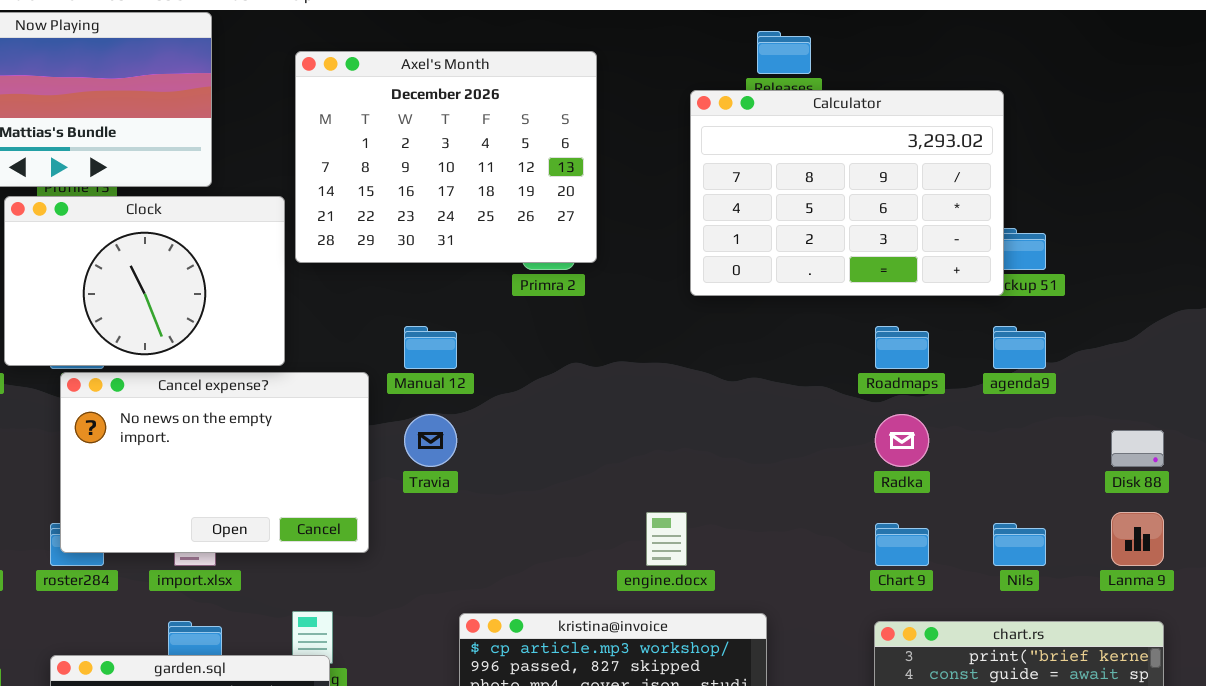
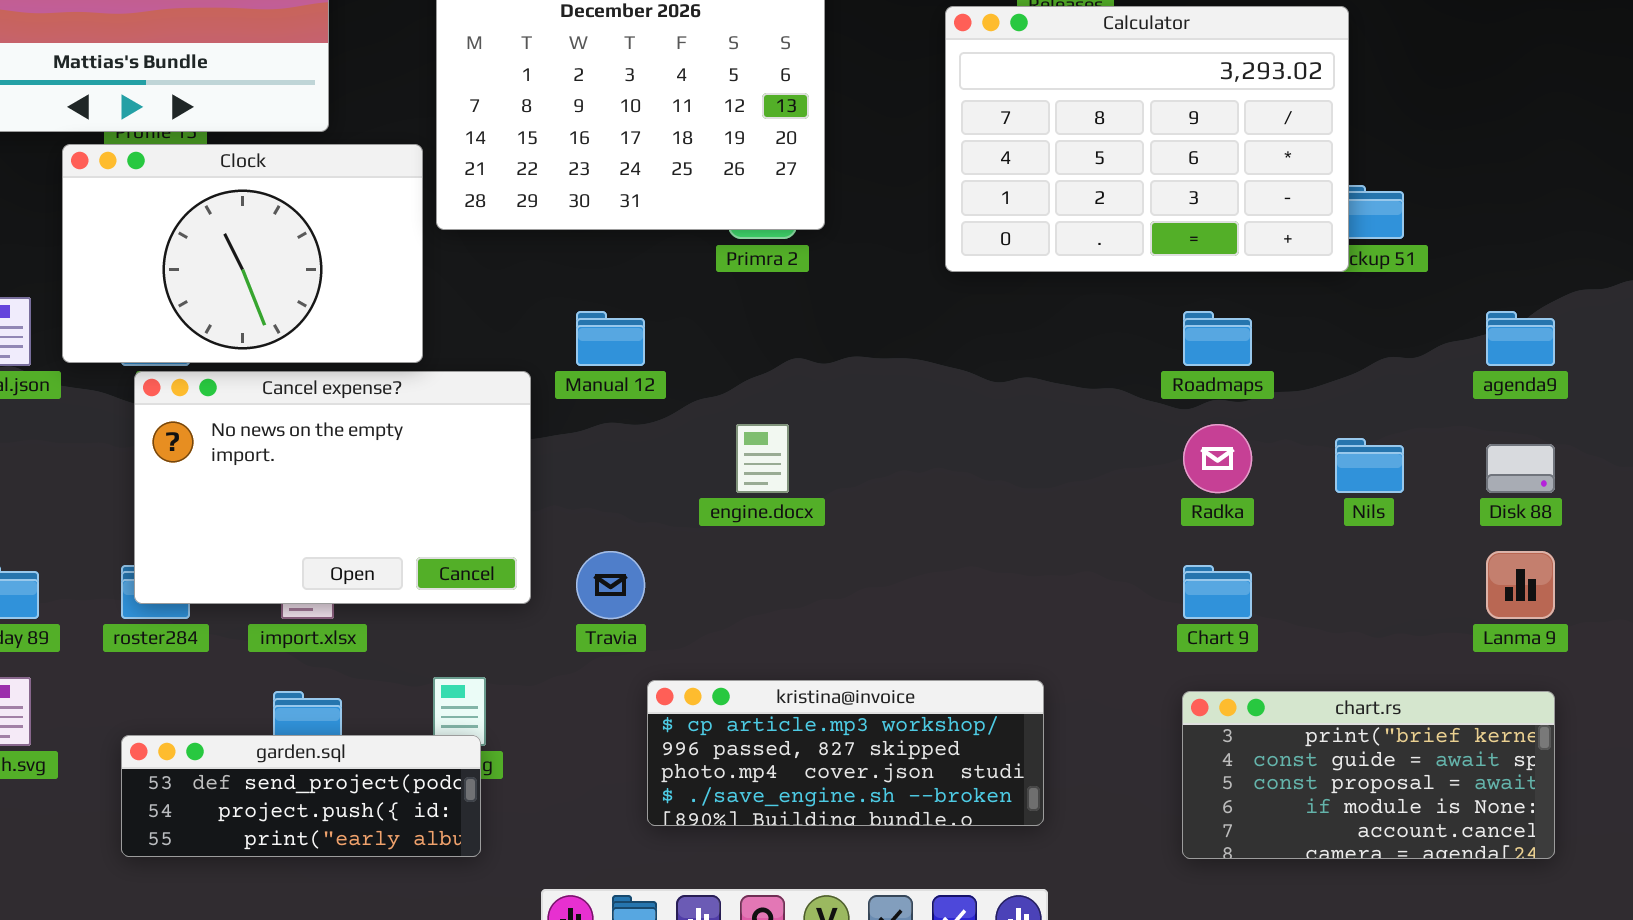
agenda9: [993,326,1046,369] -> [1486,311,1555,366], moved
Travia: [404,414,457,467] -> [576,551,645,619], moved
engine.docx: [646,512,687,566] -> [736,424,789,493], moved
Nils: [993,523,1046,566] -> [1335,438,1404,493], moved

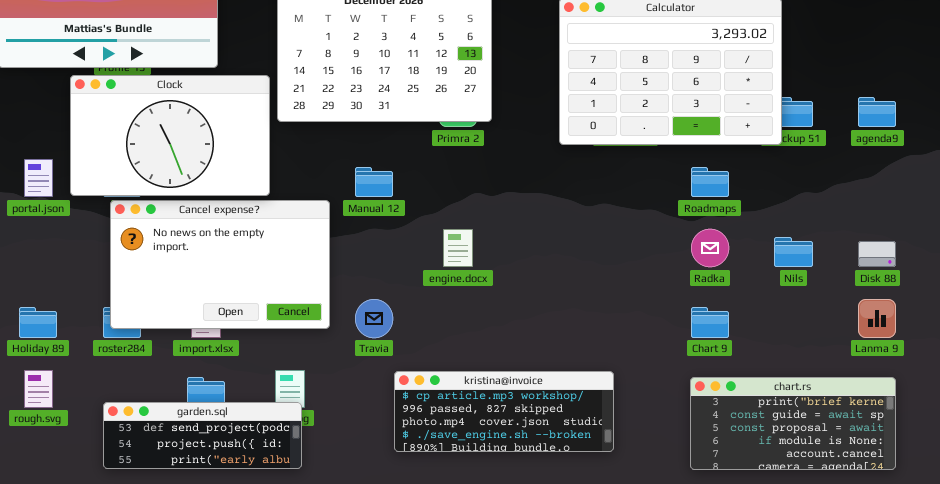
agenda9: [1486,311,1555,366] -> [858,97,896,127], moved

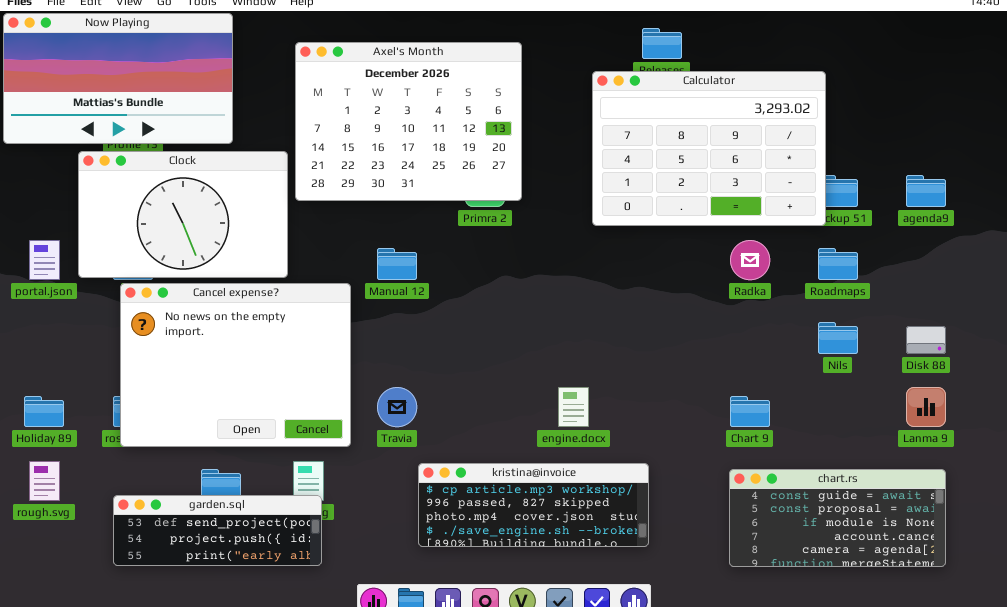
Roadmaps: [691,167,729,197] -> [818,248,858,280], moved
Cancel expense?: [110,200,330,329] -> [120,283,351,447], resized
engine.docx: [443,229,473,267] -> [558,387,589,427], moved
Radka: [691,229,729,267] -> [730,240,770,280], moved
chart.rs: [690,377,896,470] -> [729,469,946,567], scrolled down 1 row

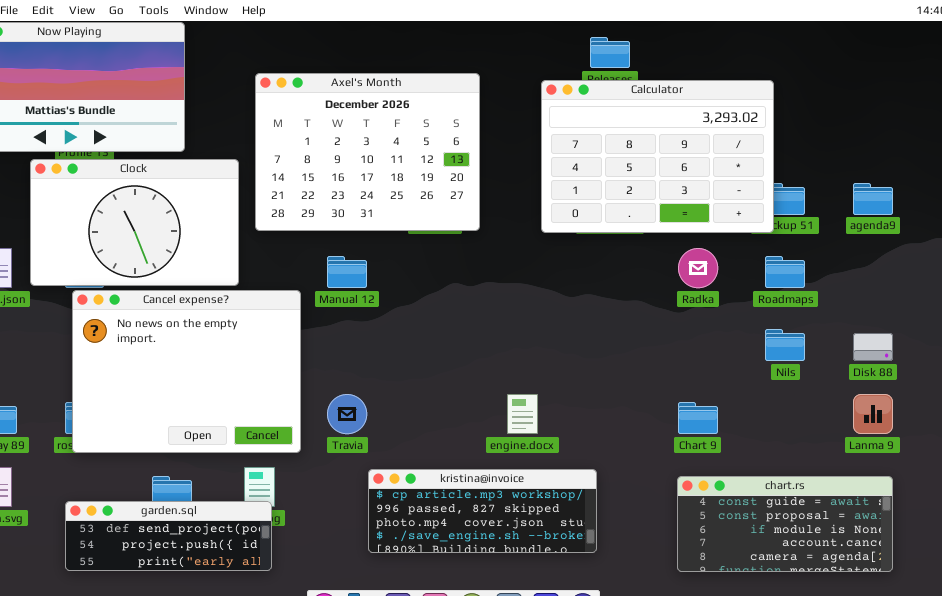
Axel's Month: [295,42,522,201] -> [255,73,480,231], moved

